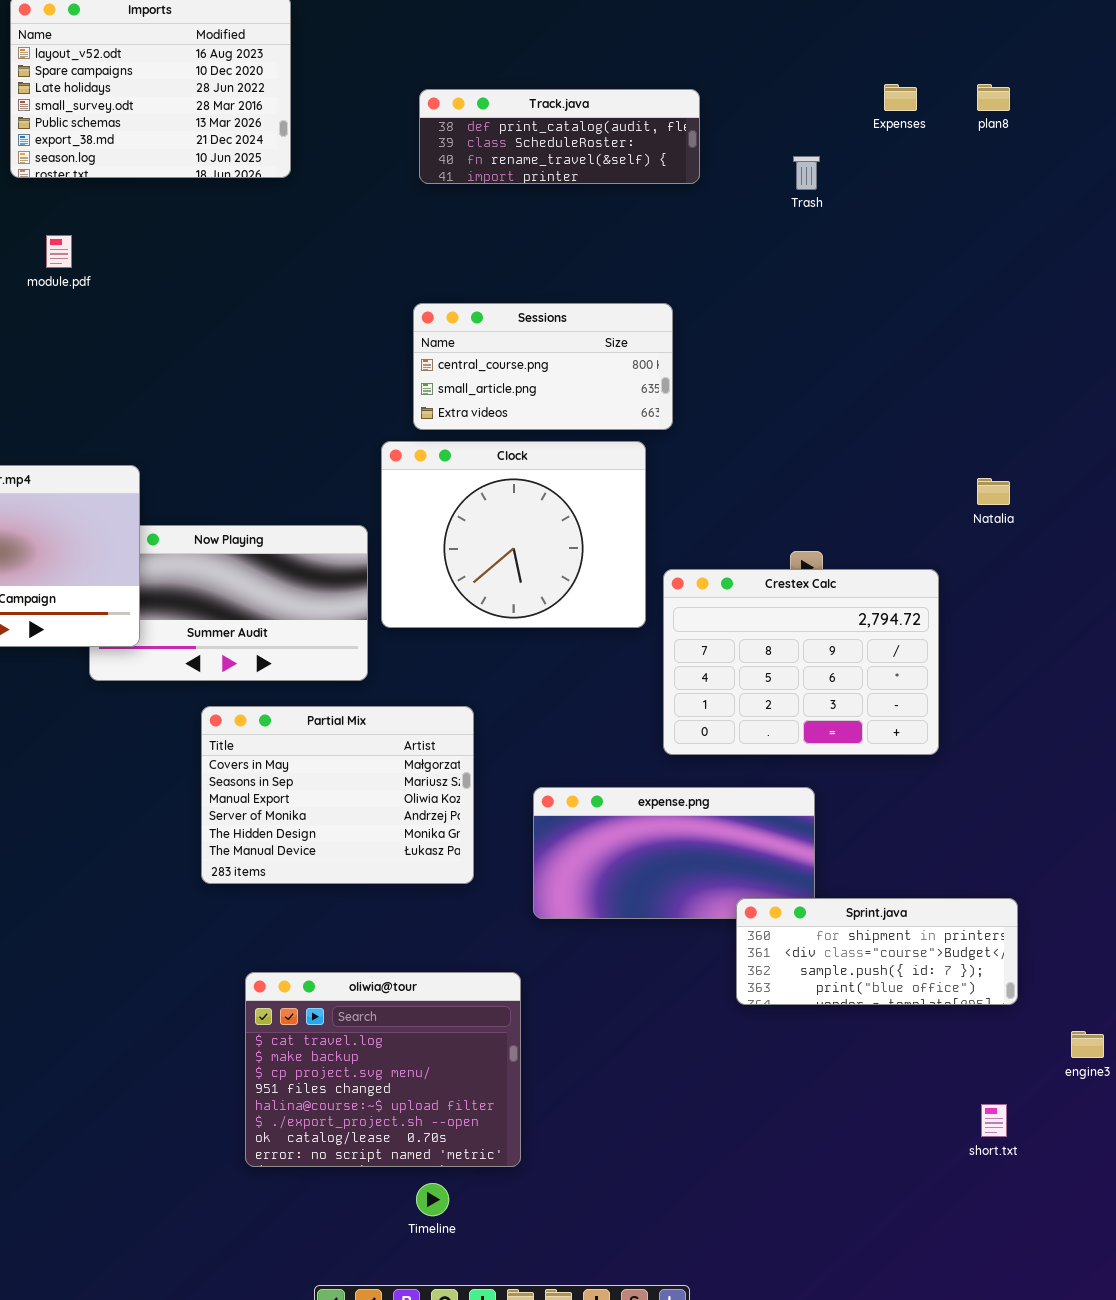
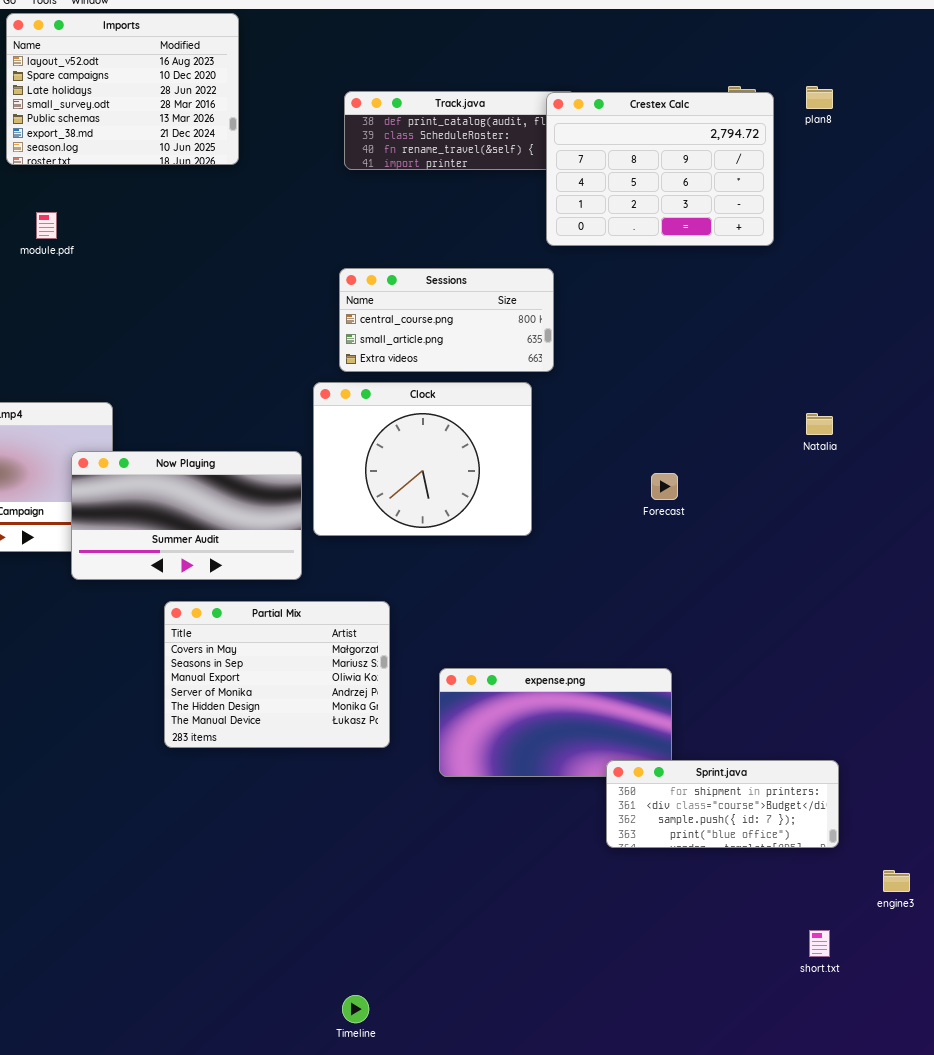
Now Playing: [89,525,368,681] -> [71,451,302,580], raised
Crestex Calc: [663,569,939,755] -> [546,92,774,246], moved
oliwia@tour: [245,972,521,1167] -> none, closed

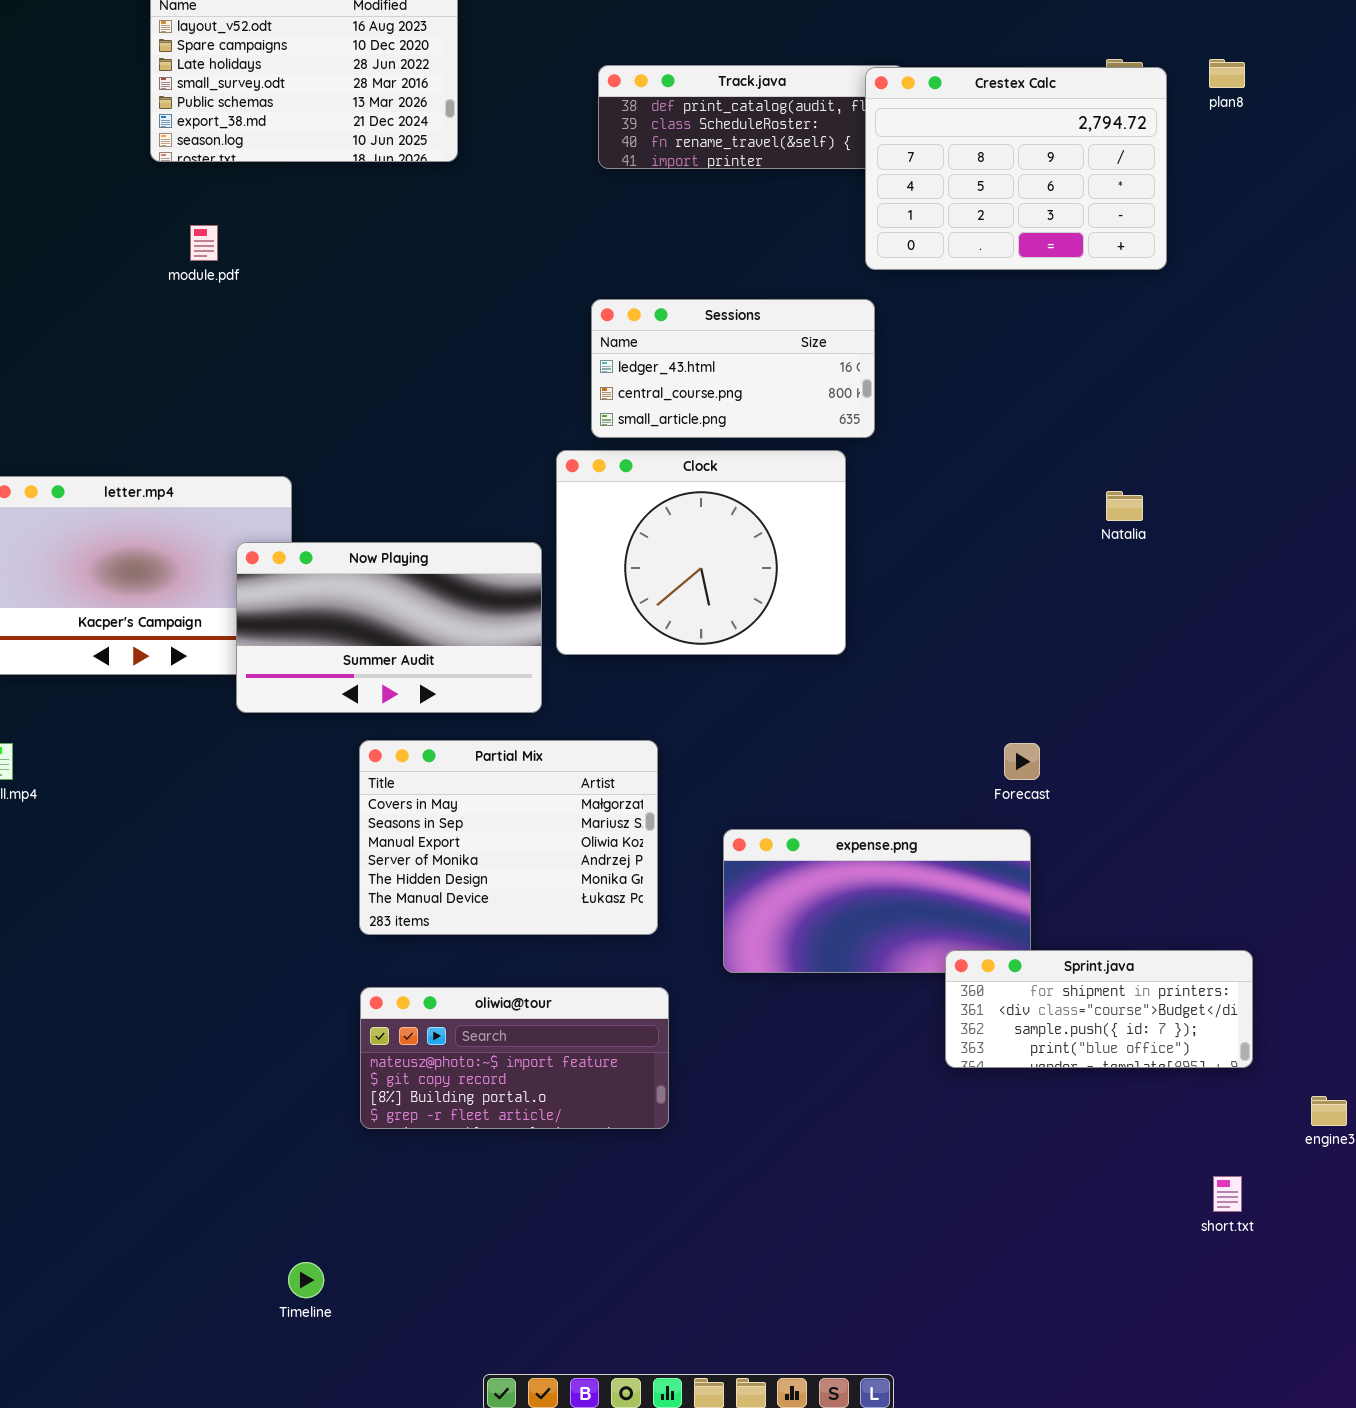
Sessions: [339,268,554,372] -> [591,299,875,438], scrolled up 1 row
Natalia: [806,413,833,435] -> [1106,491,1143,521], moved
Forecast: [651,473,678,500] -> [1004,743,1040,780], moved
oliwia@tour: none -> [360,987,669,1129], opened
Timeline: [342,995,369,1023] -> [288,1262,324,1298], moved

